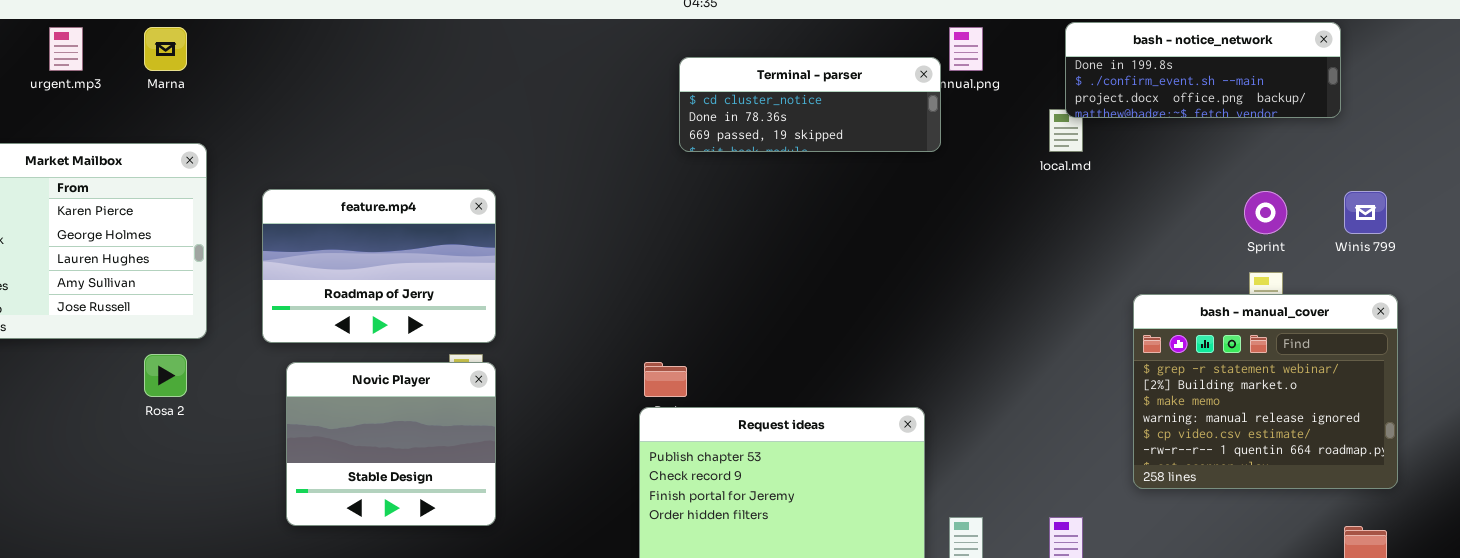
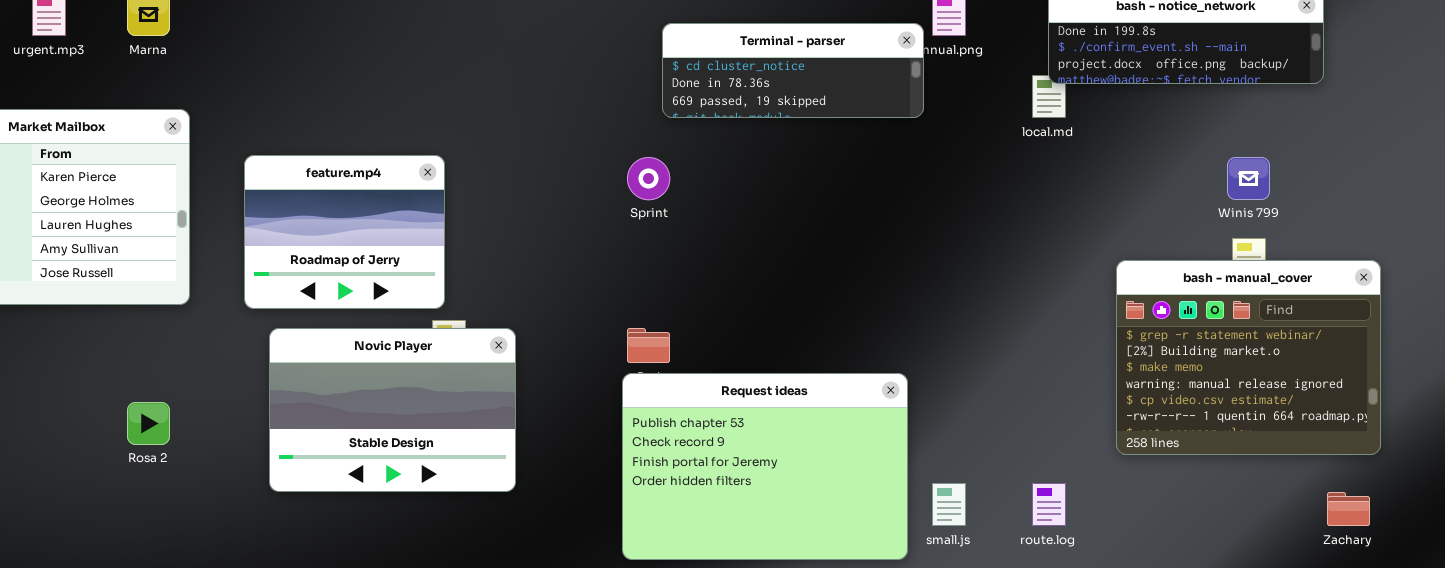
feature.mp4: [262,189,496,343] -> [244,155,445,309], resized
Sprint: [1244,191,1287,234] -> [627,157,670,200], moved
Winis 799: [1344,191,1387,234] -> [1227,157,1270,200], moved
Rosa 2: [144,354,187,397] -> [127,402,170,445], moved
Novic Player: [286,362,496,526] -> [269,328,516,492], resized

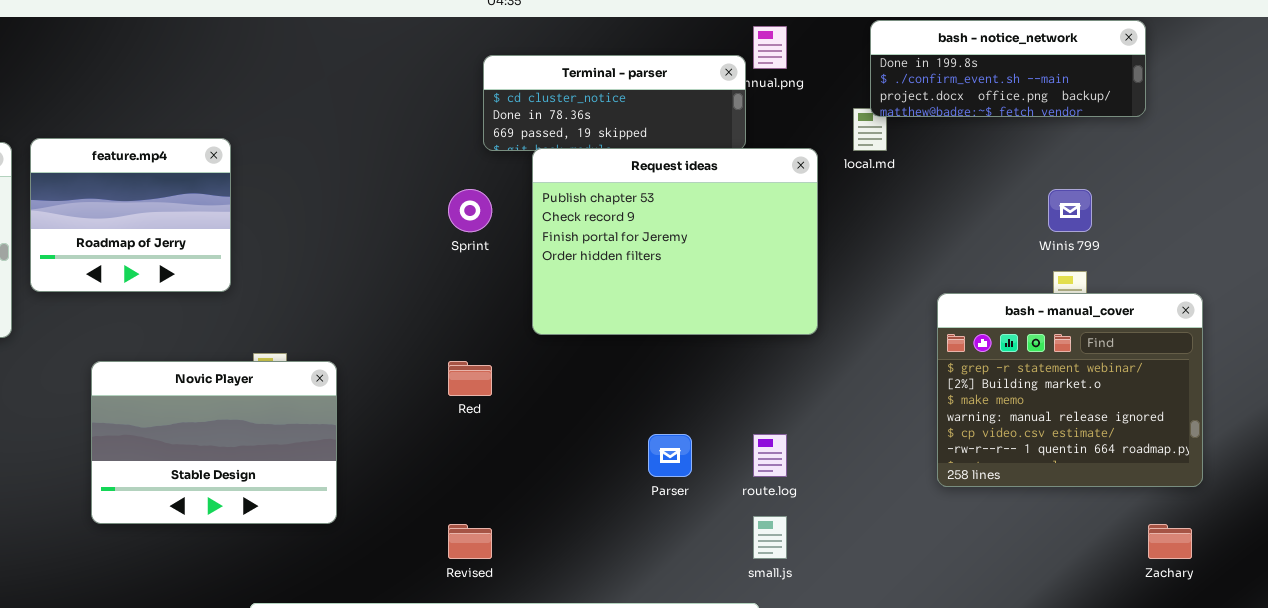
feature.mp4: [244,155,445,309] -> [30,138,231,292], moved
Request ideas: [622,373,908,560] -> [532,148,818,335], moved
route.log: [1032,483,1066,526] -> [753,434,787,477], moved

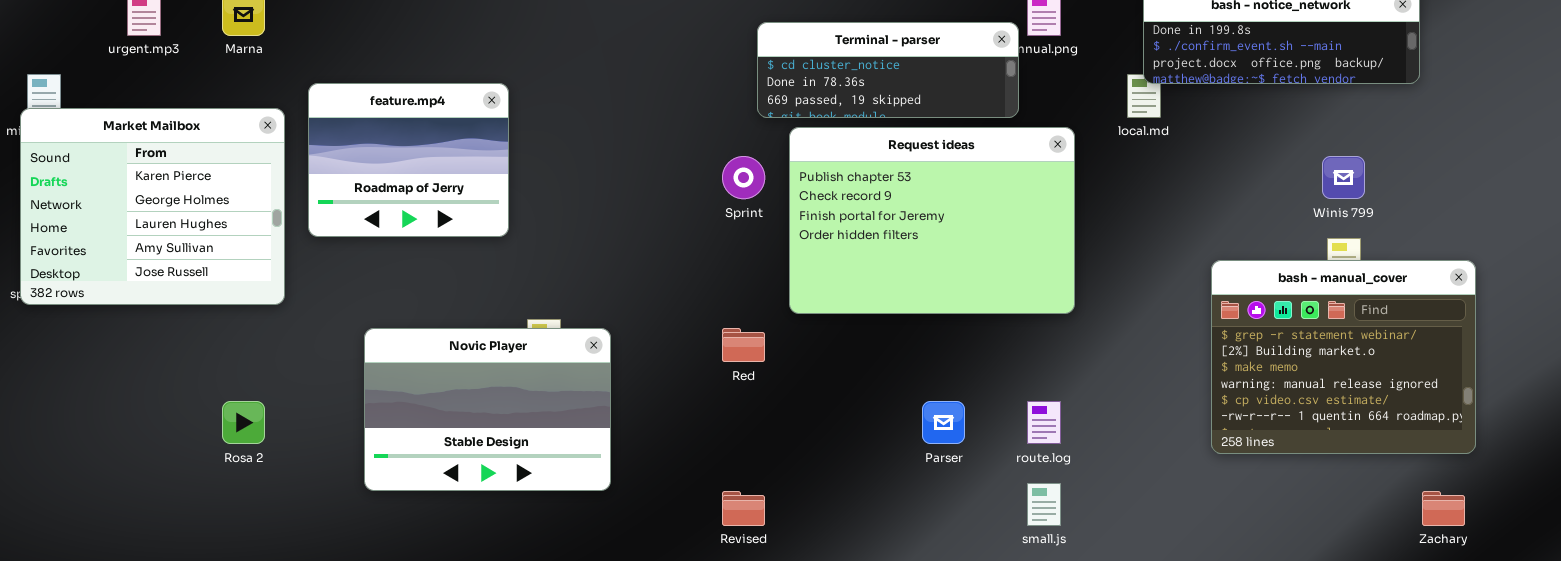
feature.mp4: [30,138,231,292] -> [308,83,509,237], moved
Request ideas: [532,148,818,335] -> [789,127,1075,314], moved

